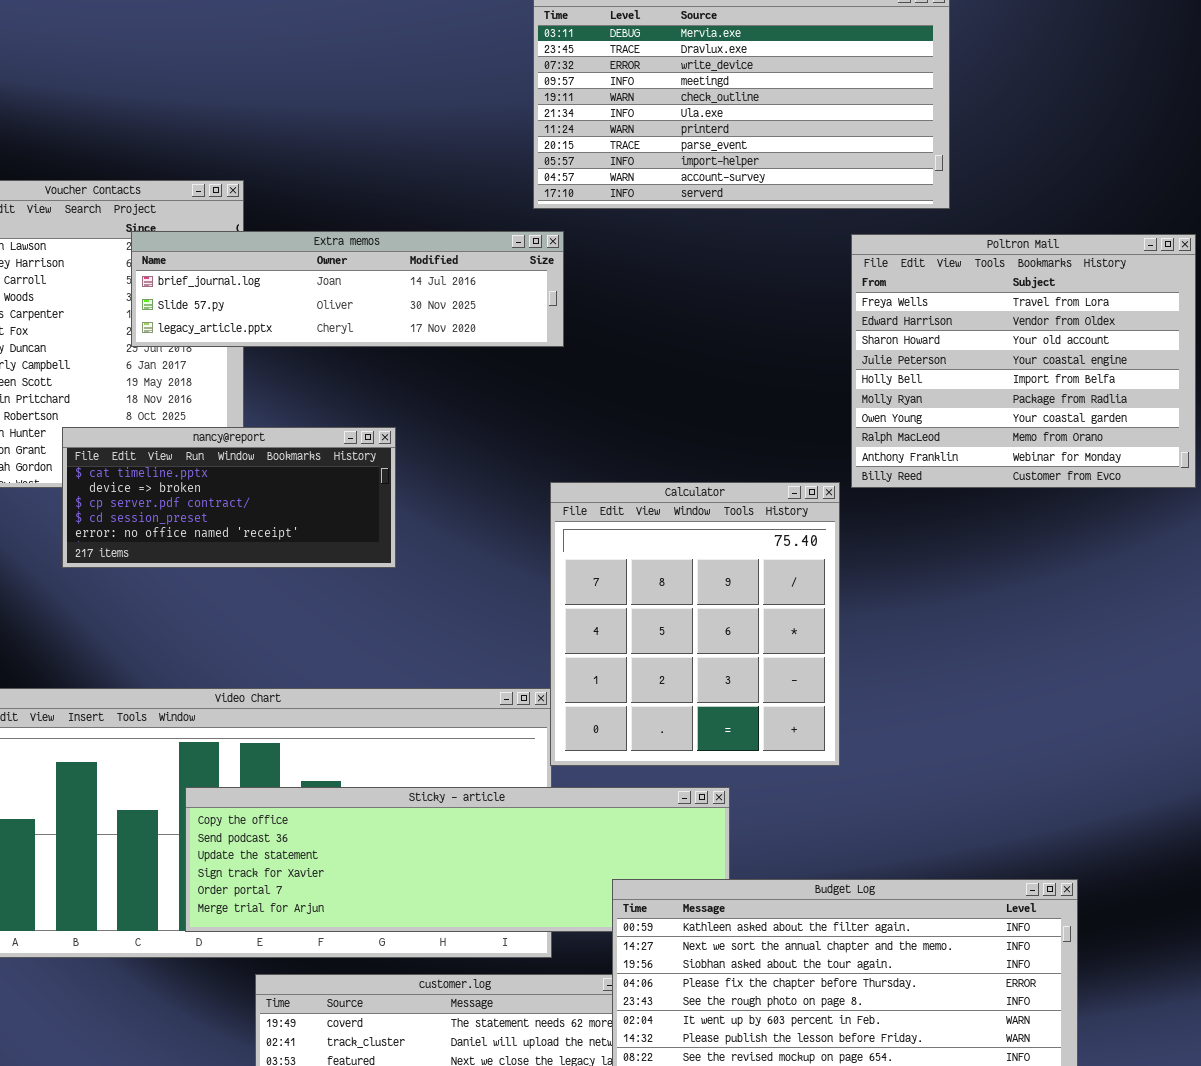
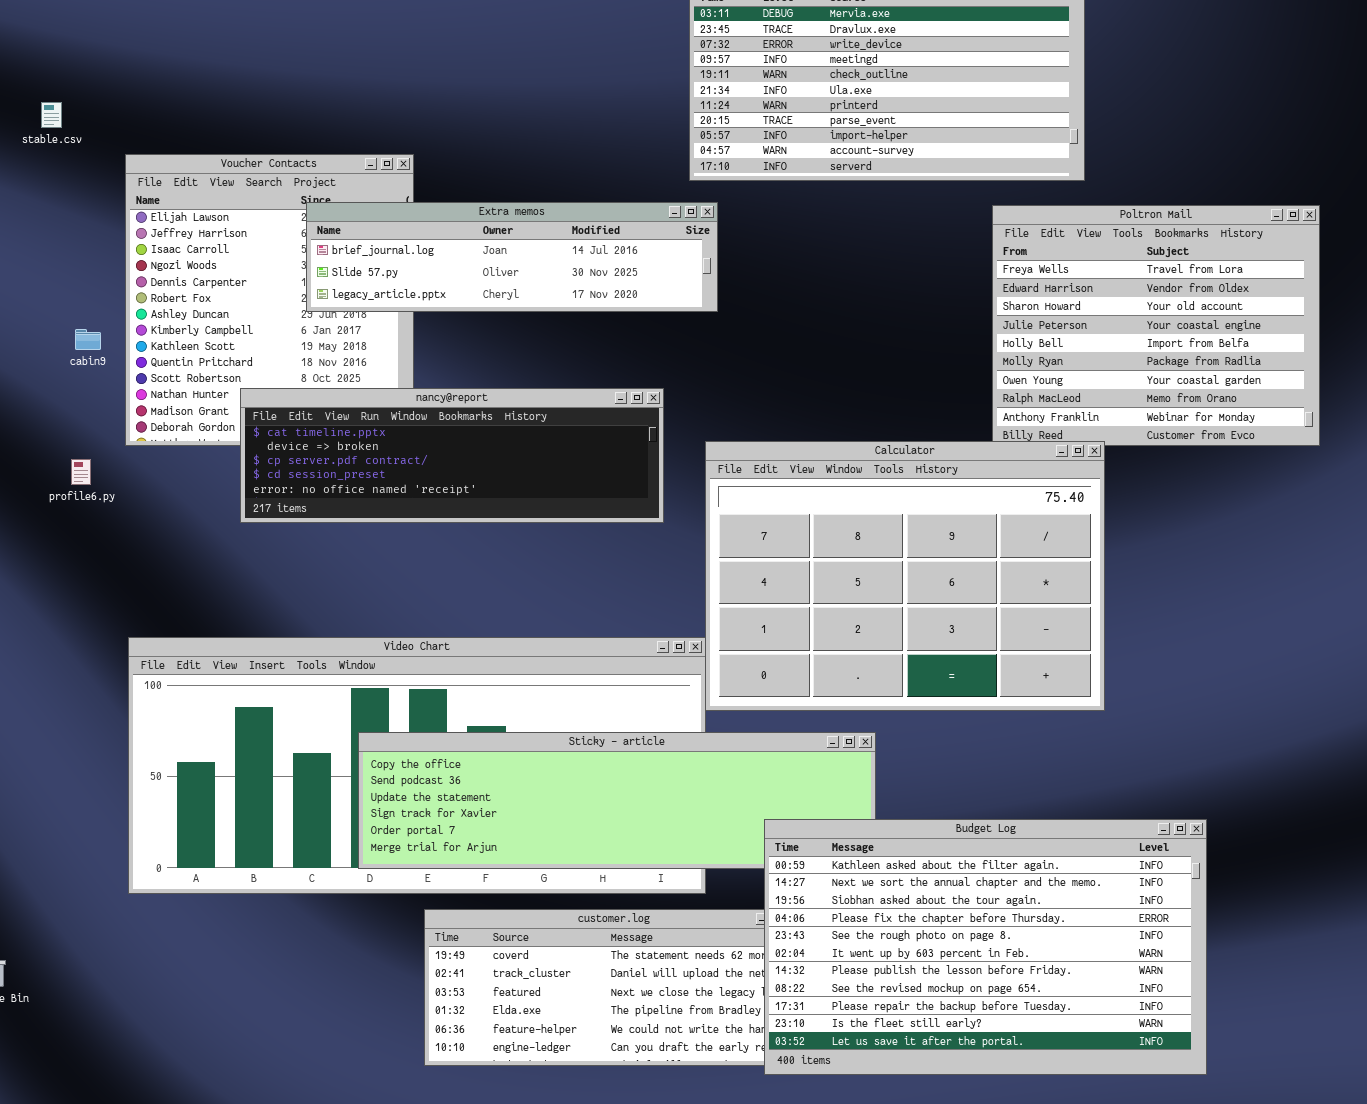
nancy@report: [62,427,396,568] -> [240,388,664,523], resized
Calculator: [550,482,840,766] -> [705,441,1105,711], resized

